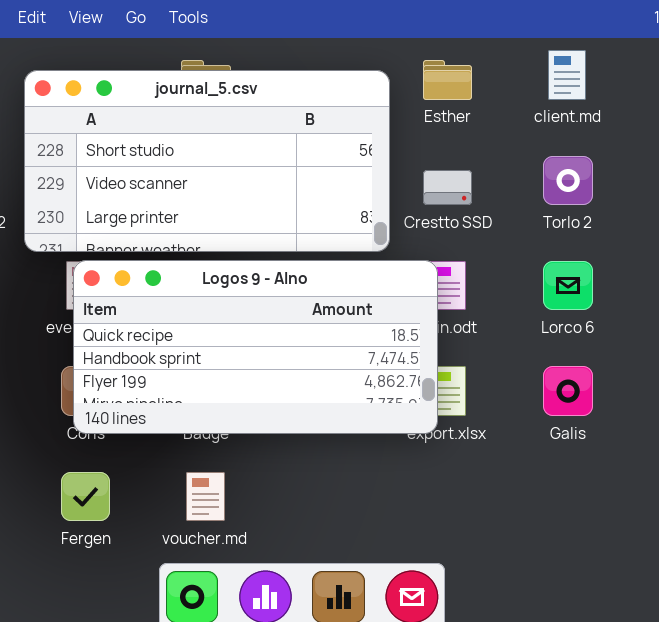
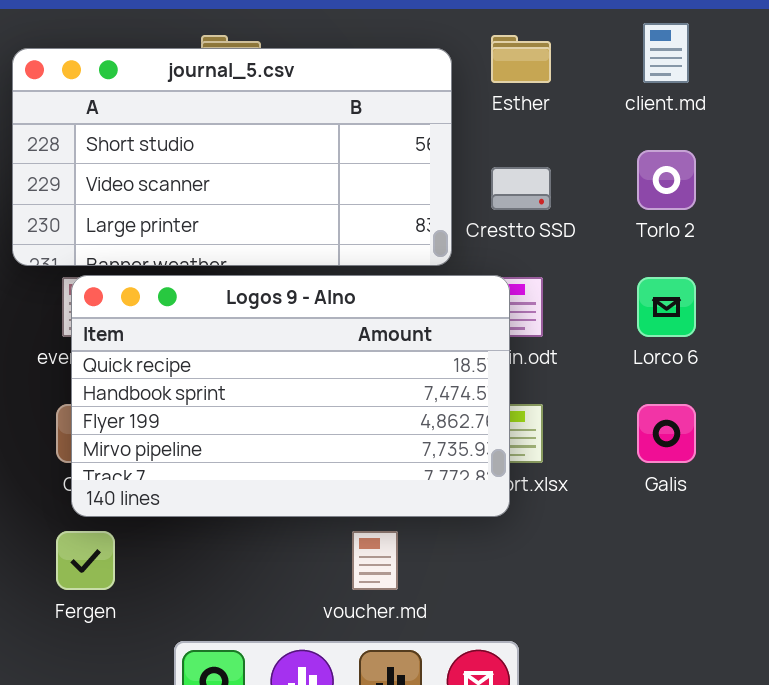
Logos 9 - Alno: [73,260,438,434] -> [71,275,510,517], resized
voucher.md: [186,472,225,521] -> [352,531,398,590], moved

